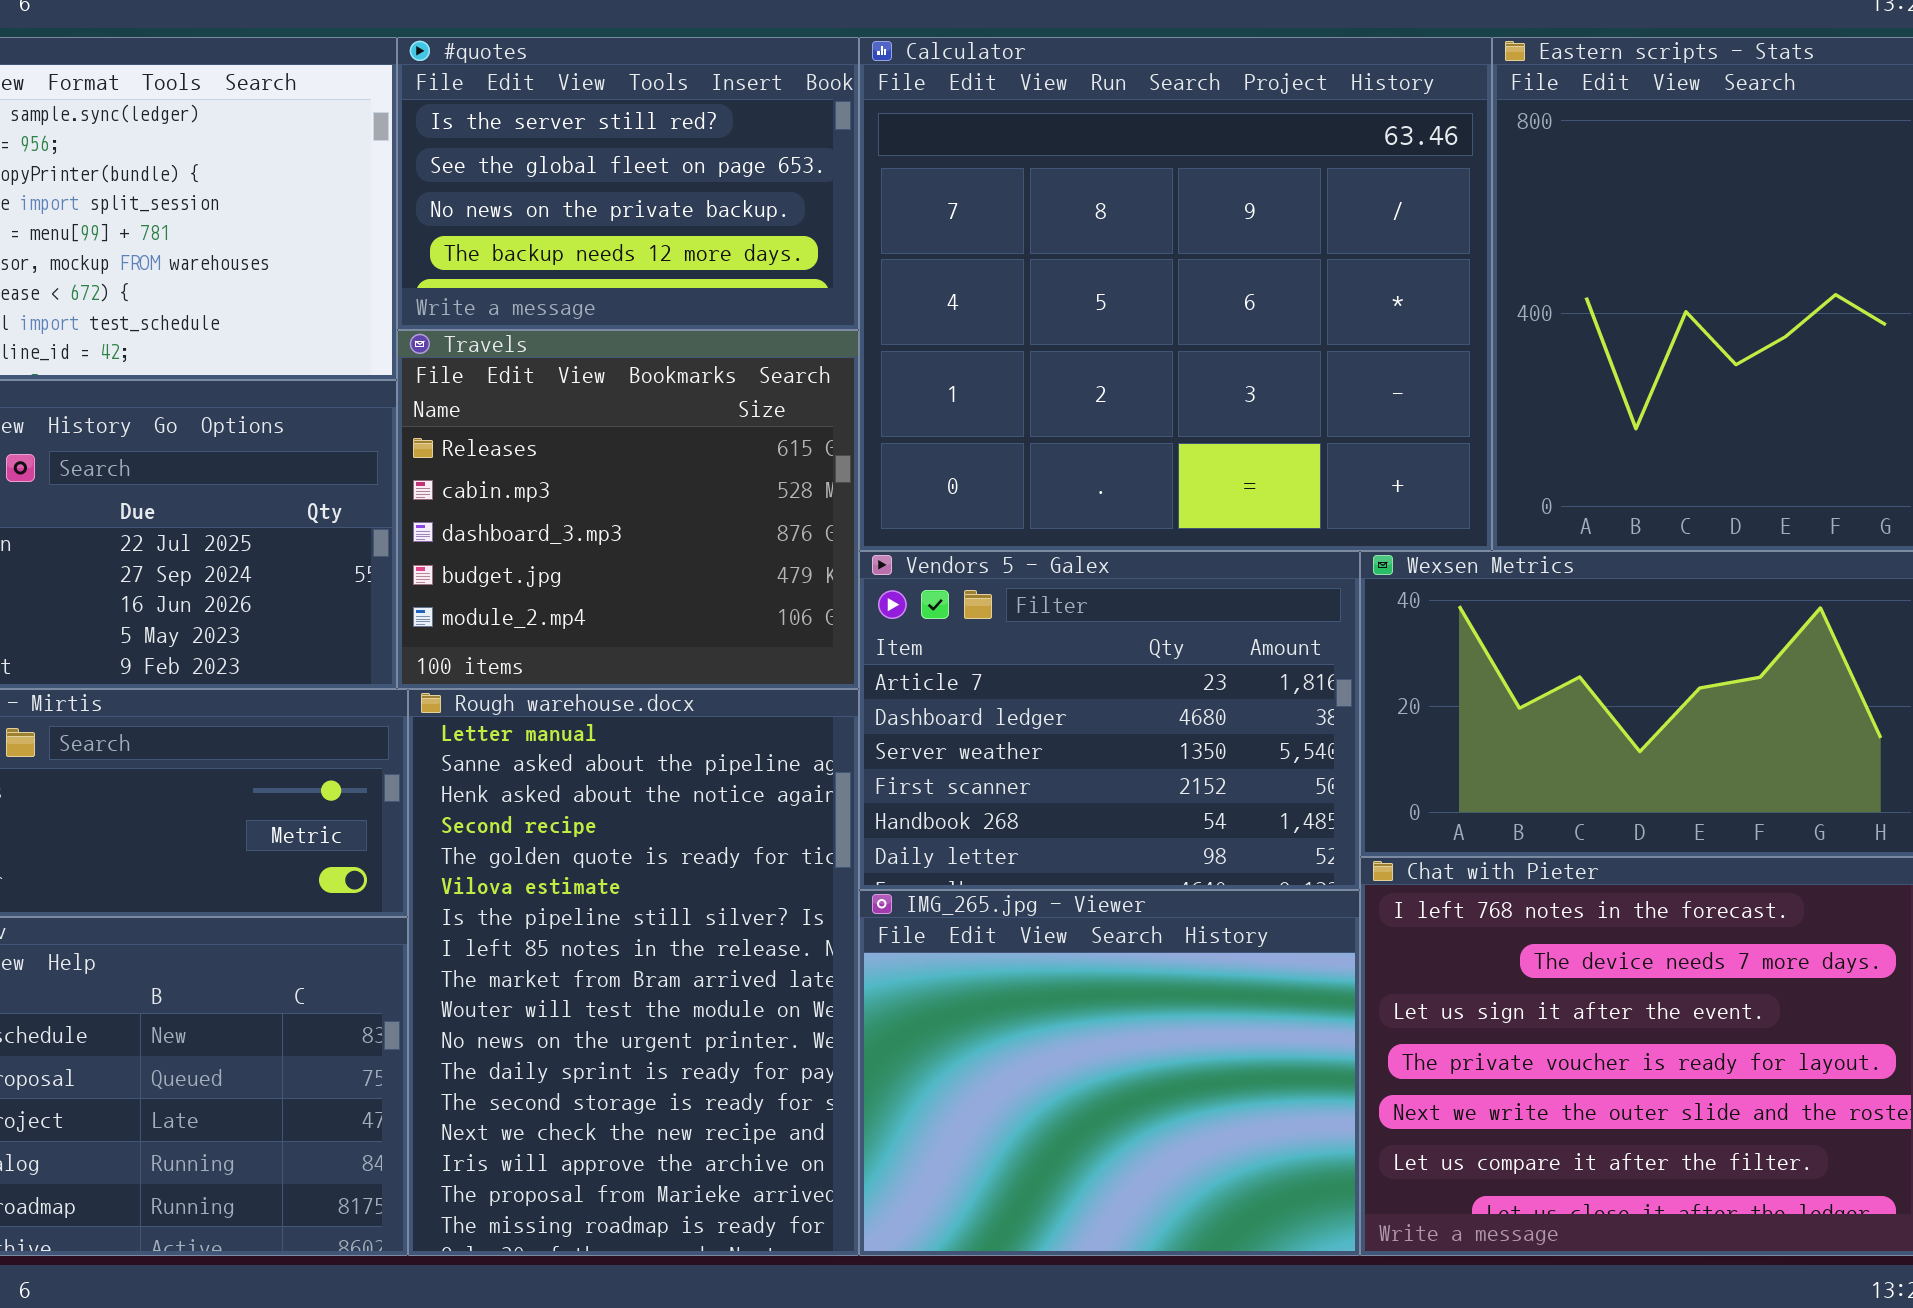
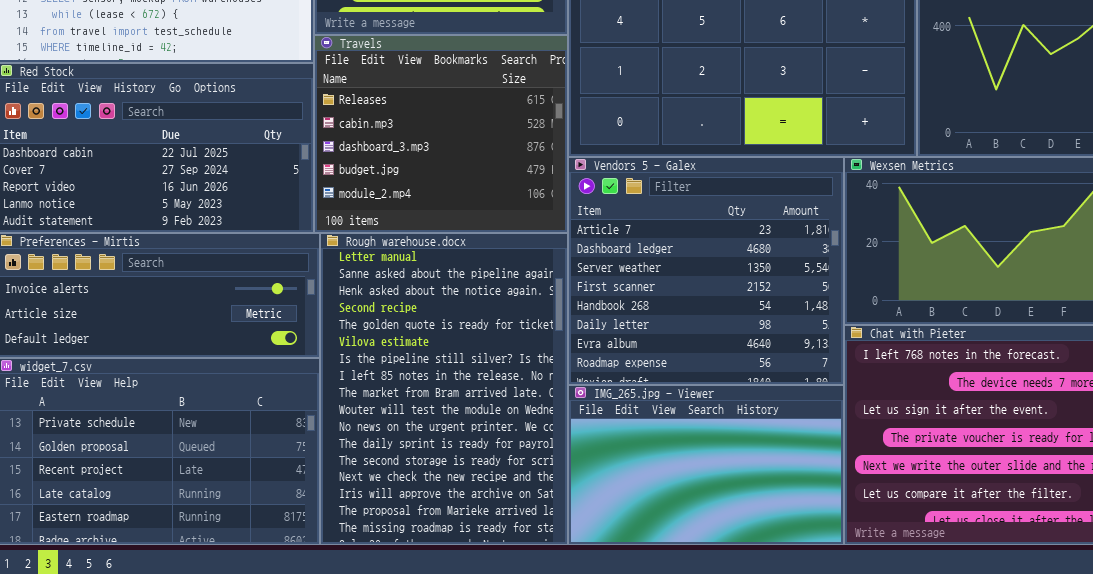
Vendors 5 - Galex: [859,551,1360,890] -> [568,157,844,385], resized
IMG_265.jpg - Viewer: [859,890,1360,1256] -> [568,385,844,545], resized

